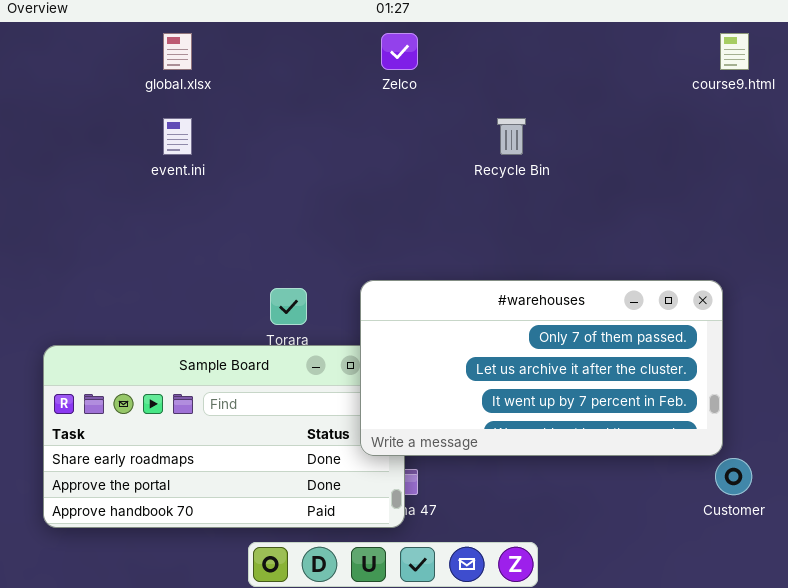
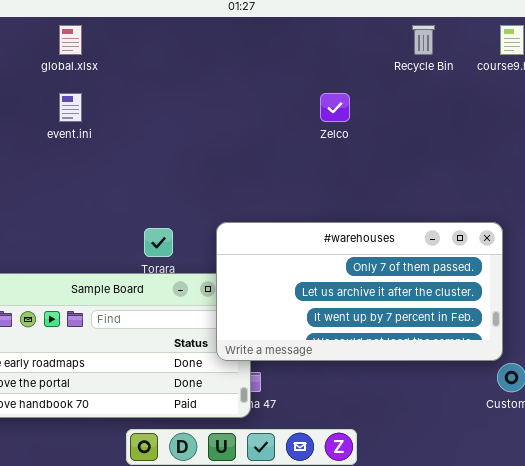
Zelco: [381,33,418,70] -> [320,93,350,122], moved
Recycle Bin: [497,118,526,155] -> [412,25,435,55], moved

